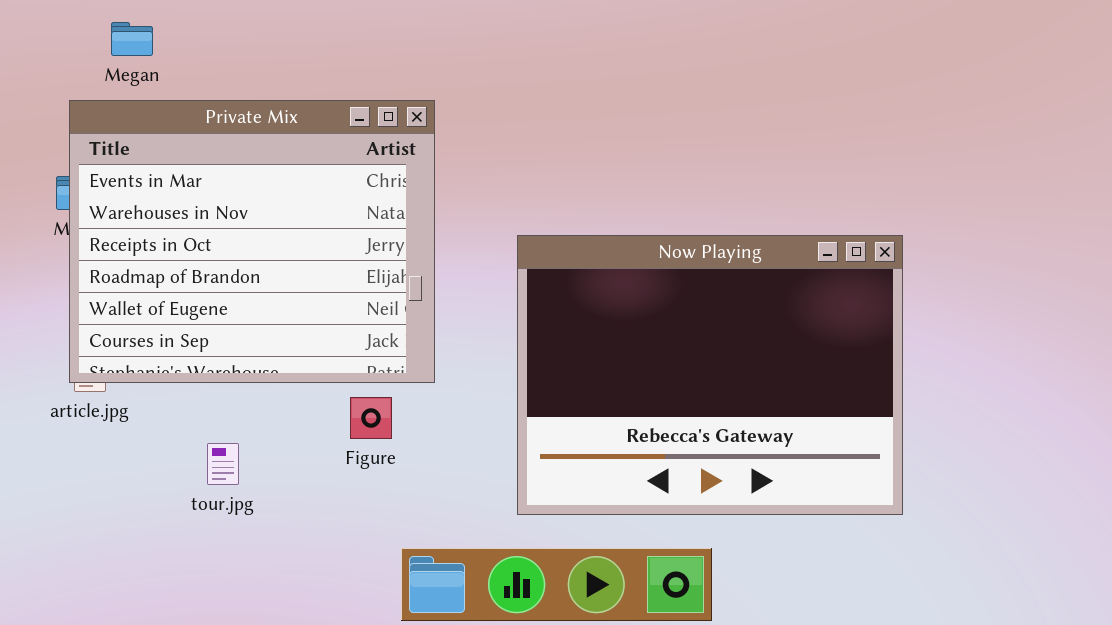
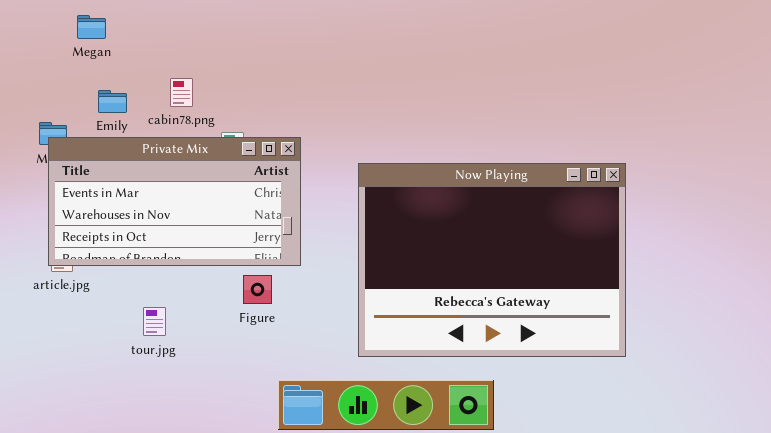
Private Mix: [69,100,435,383] -> [48,137,301,266], resized

